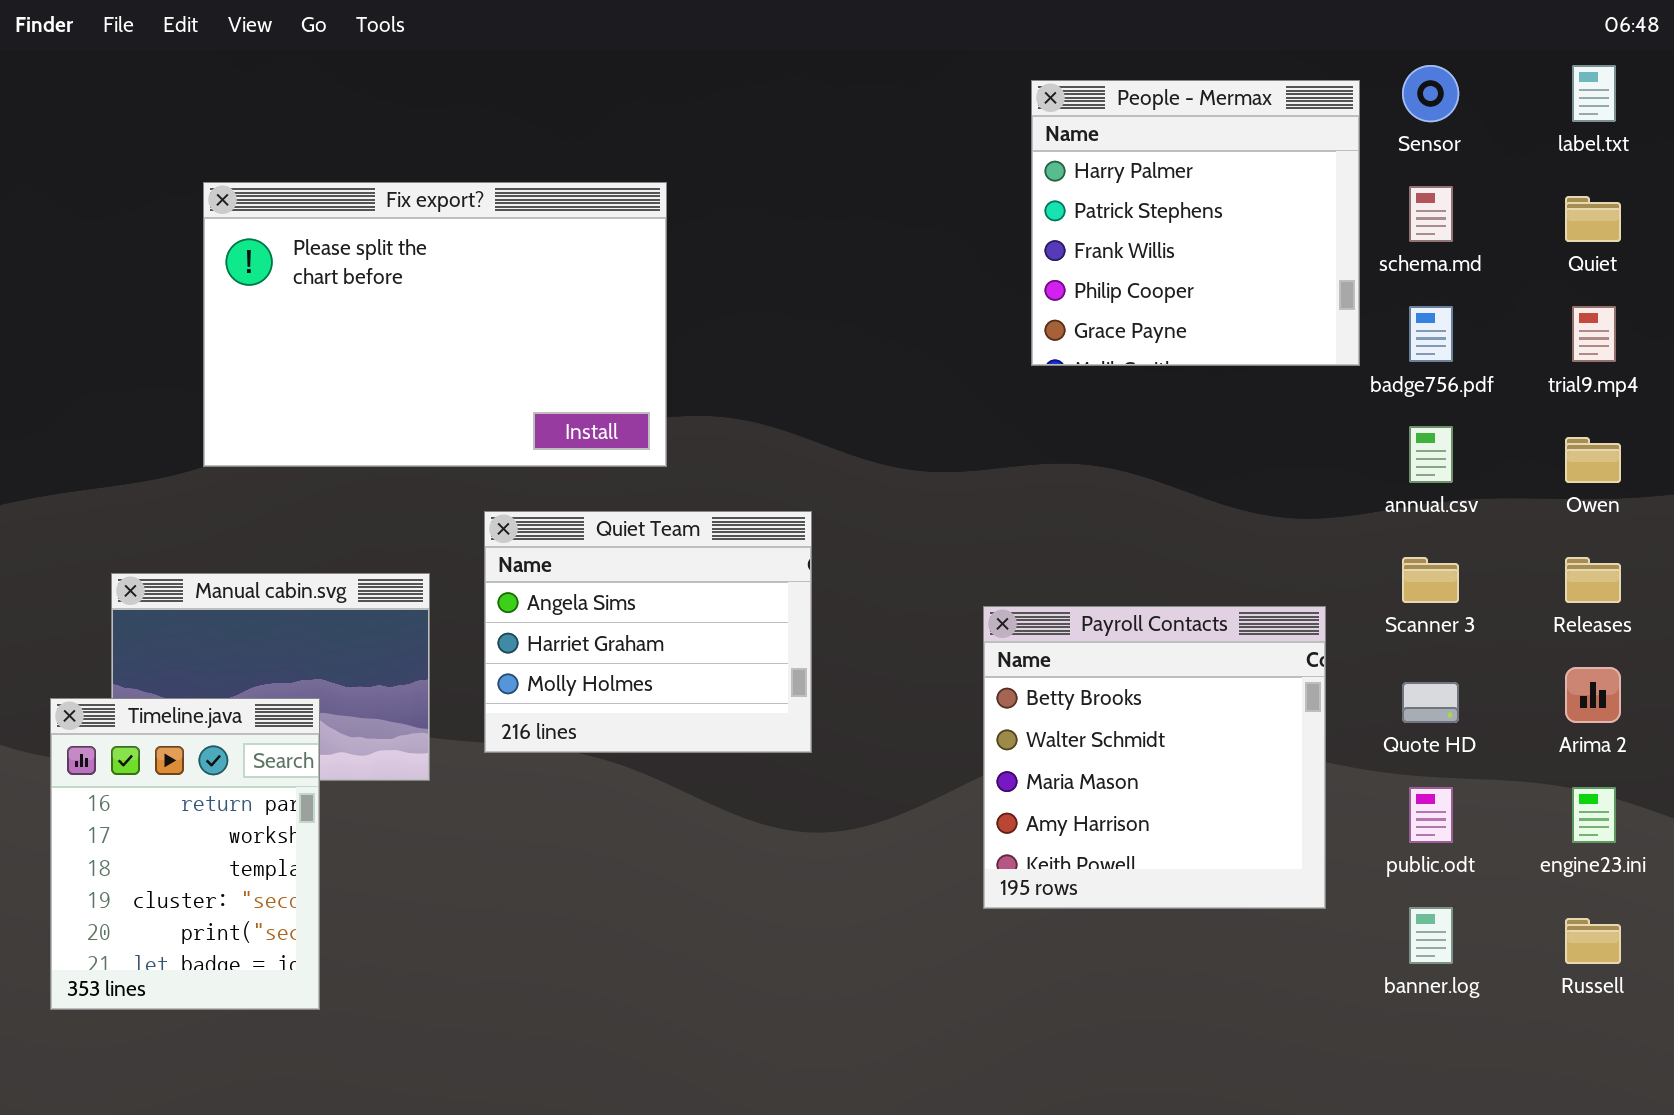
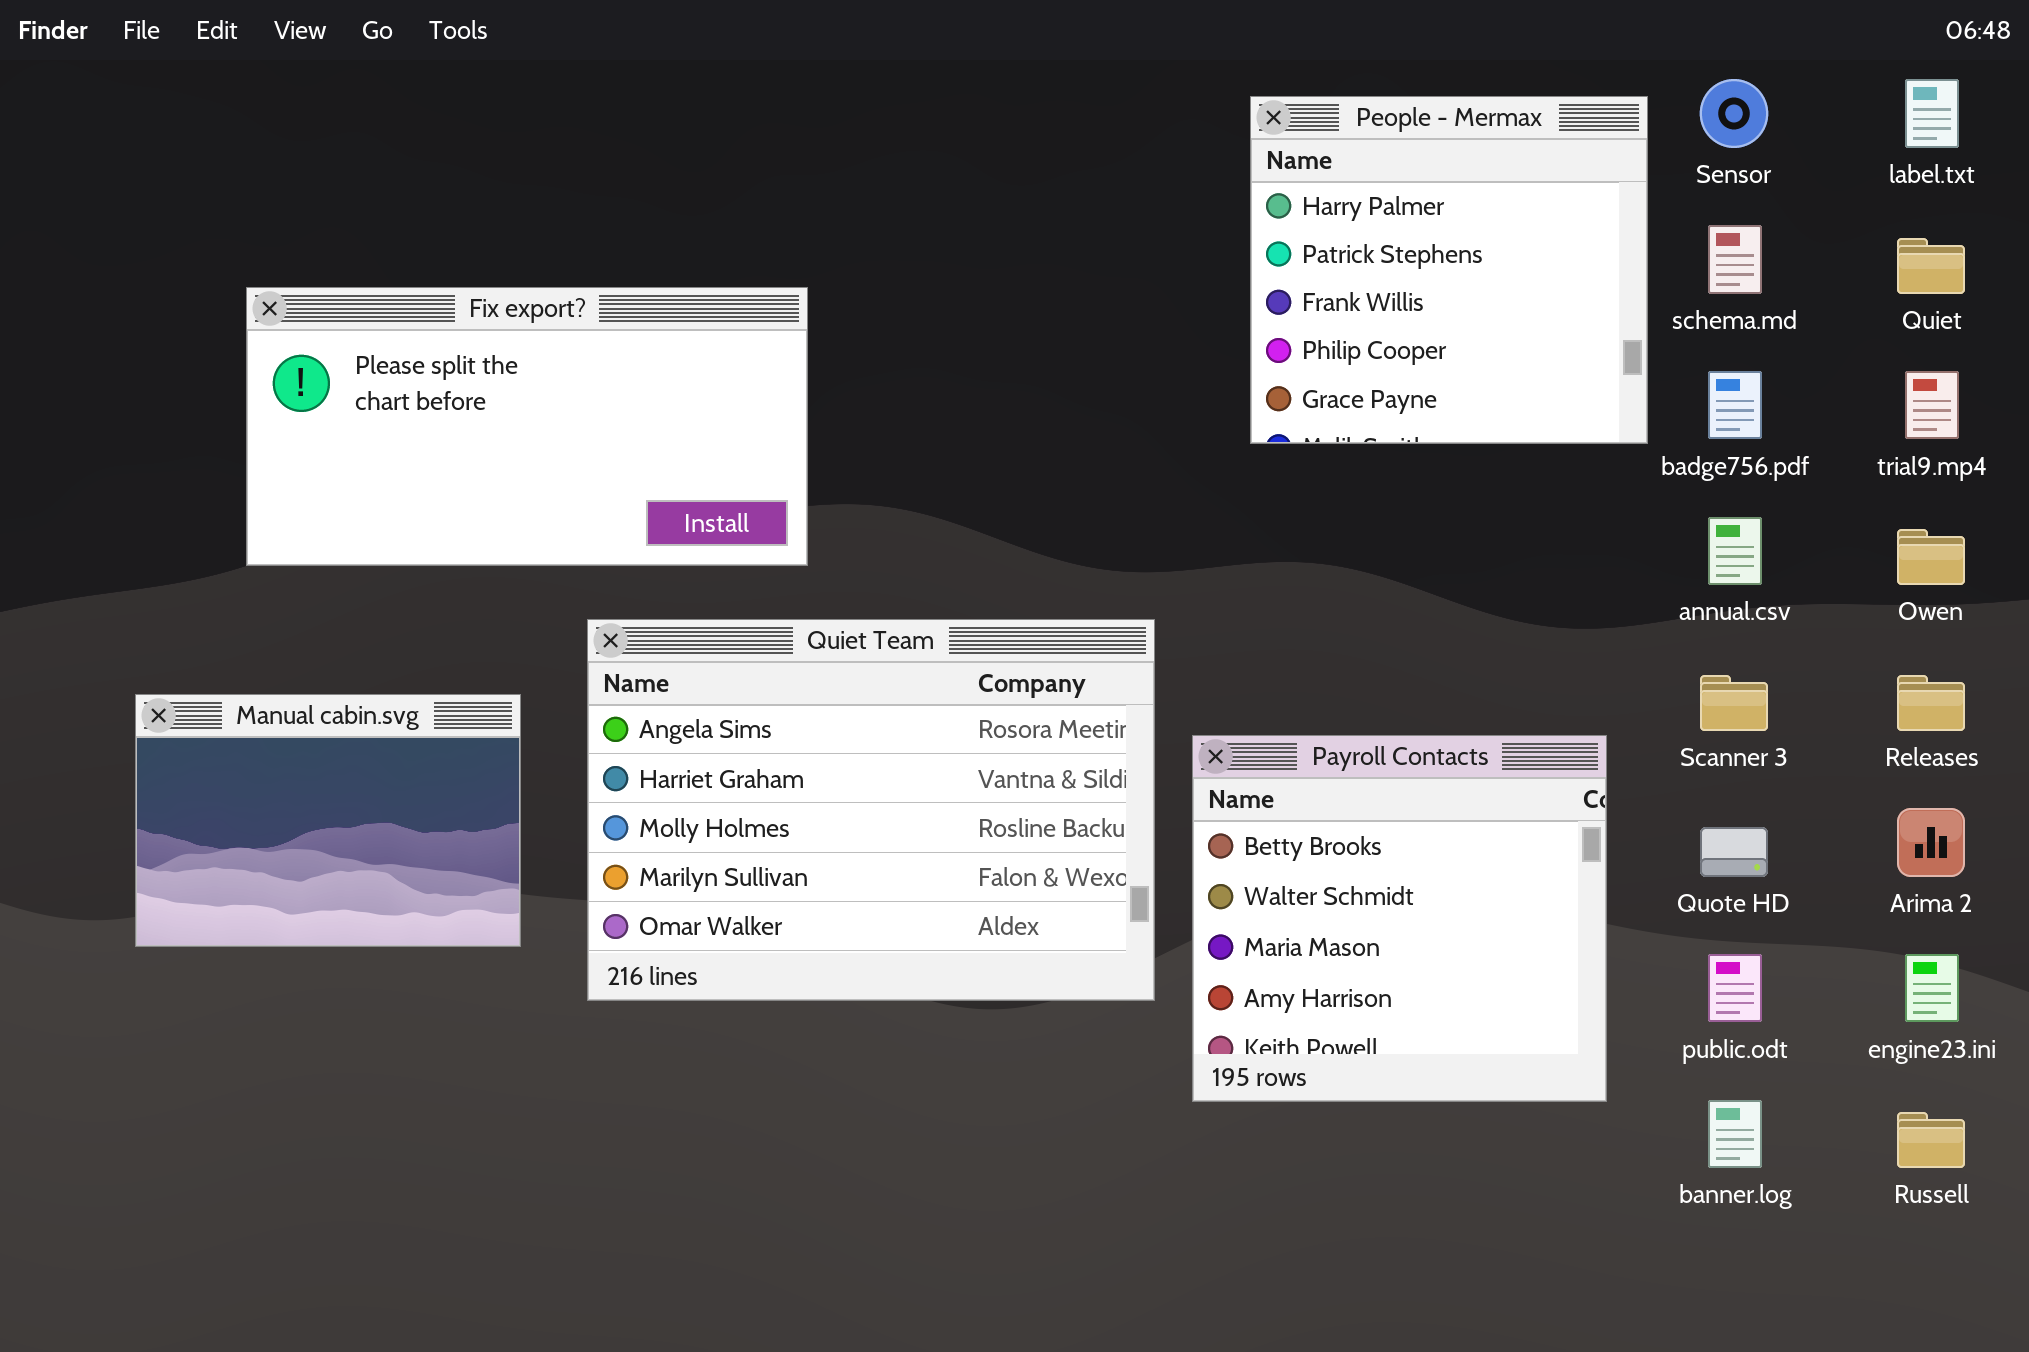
Fix export?: [203,182,667,467] -> [246,287,808,566], resized
Quiet Team: [484,511,812,753] -> [587,619,1155,1001], resized
Timeline.java: [50,698,320,1010] -> none, closed

